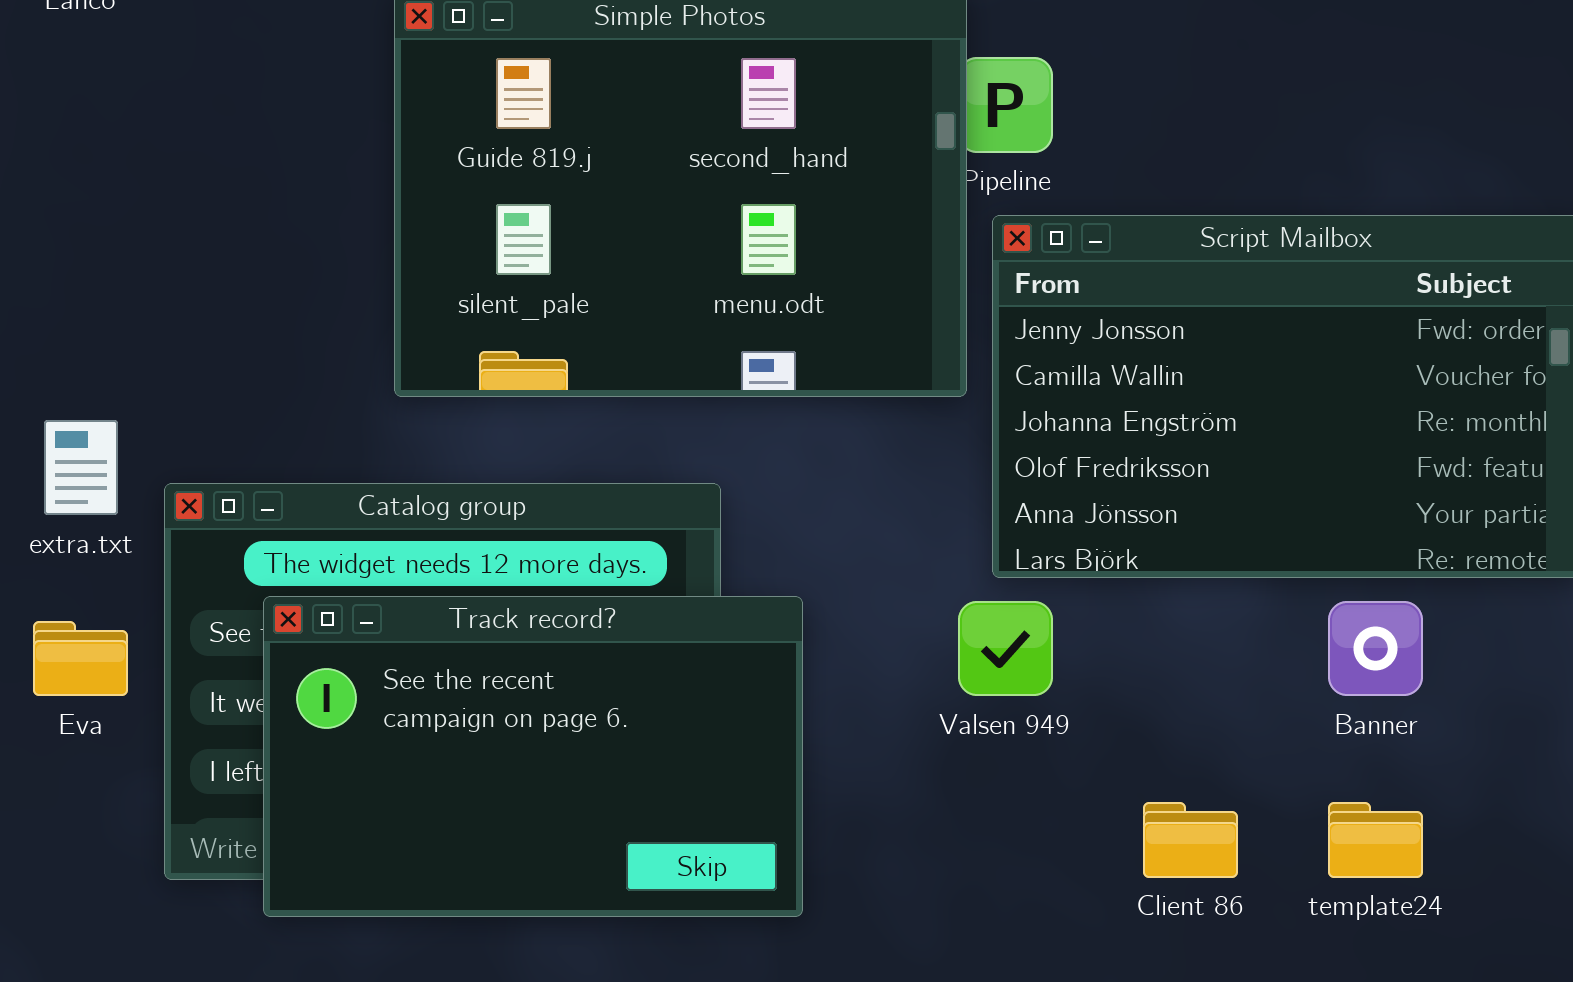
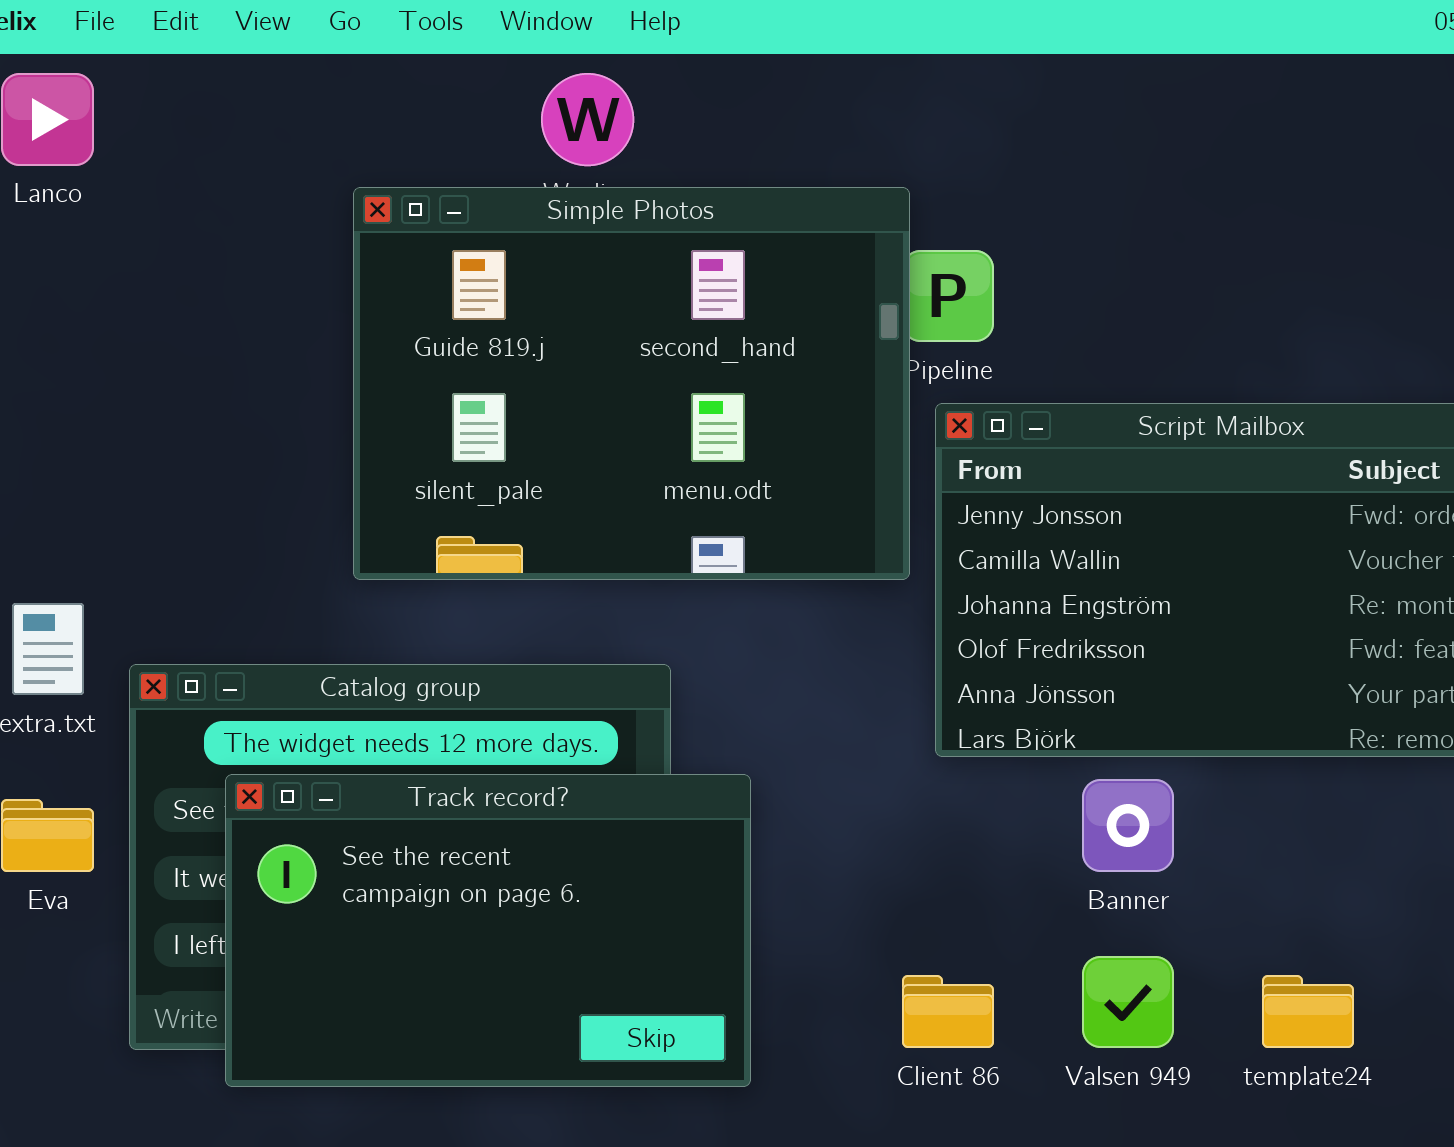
Valsen 949: [958,601,1053,696] -> [1082,956,1174,1048], moved
Banner: [1328,601,1423,696] -> [1082,779,1174,872], moved
Client 86: [1143,802,1238,878] -> [902,975,994,1048], moved

